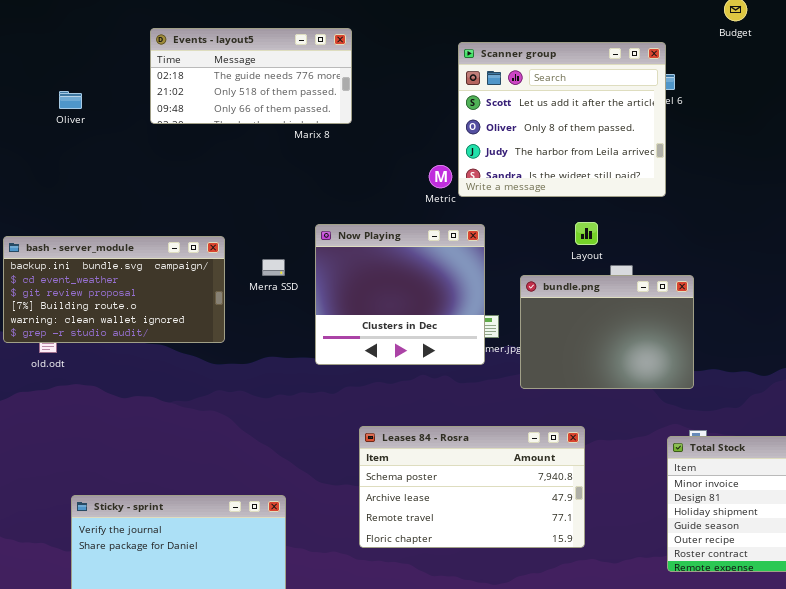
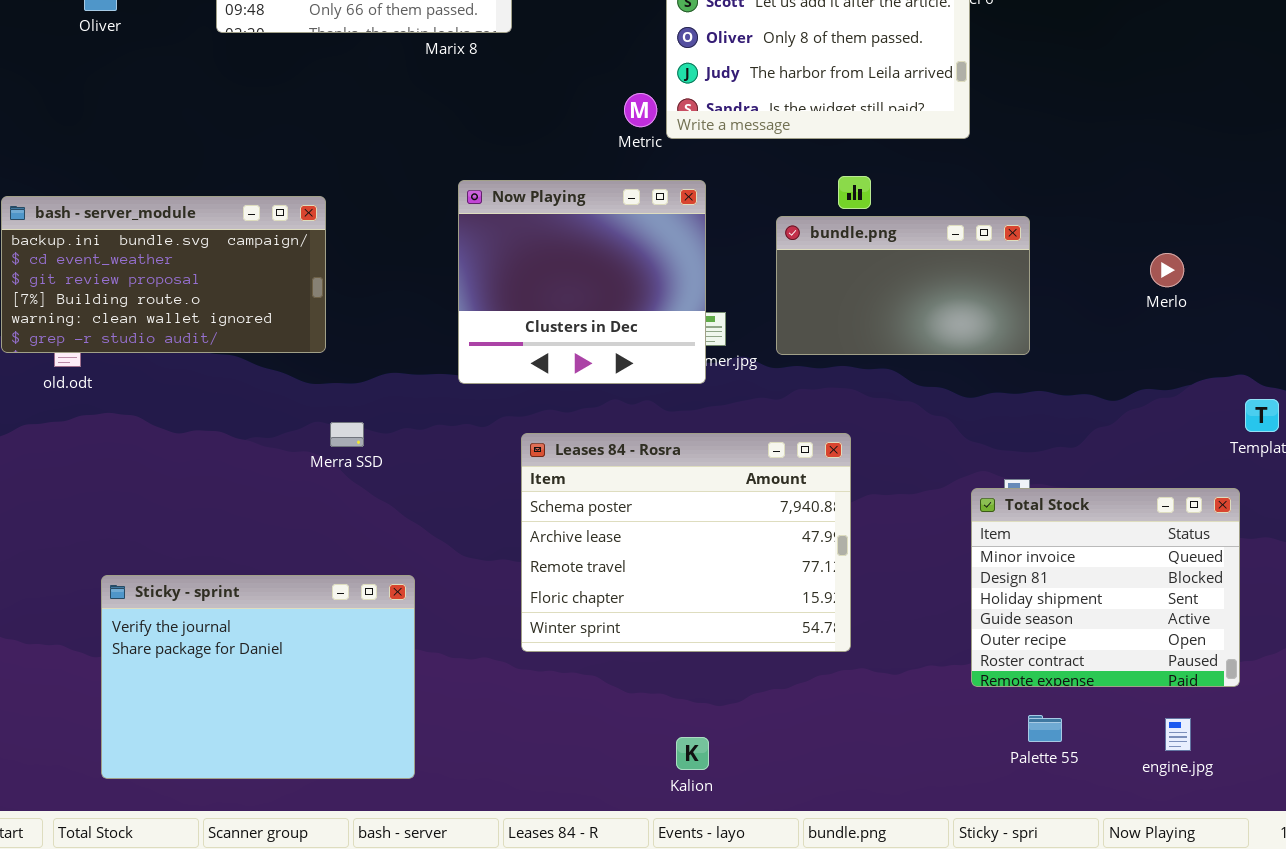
Merra SSD: [262,259,285,276] -> [330,422,364,447], moved
bundle.png: [520,275,694,389] -> [776,216,1030,355], moved, resized
Leases 84 - Rosra: [359,426,585,548] -> [521,433,851,652], resized

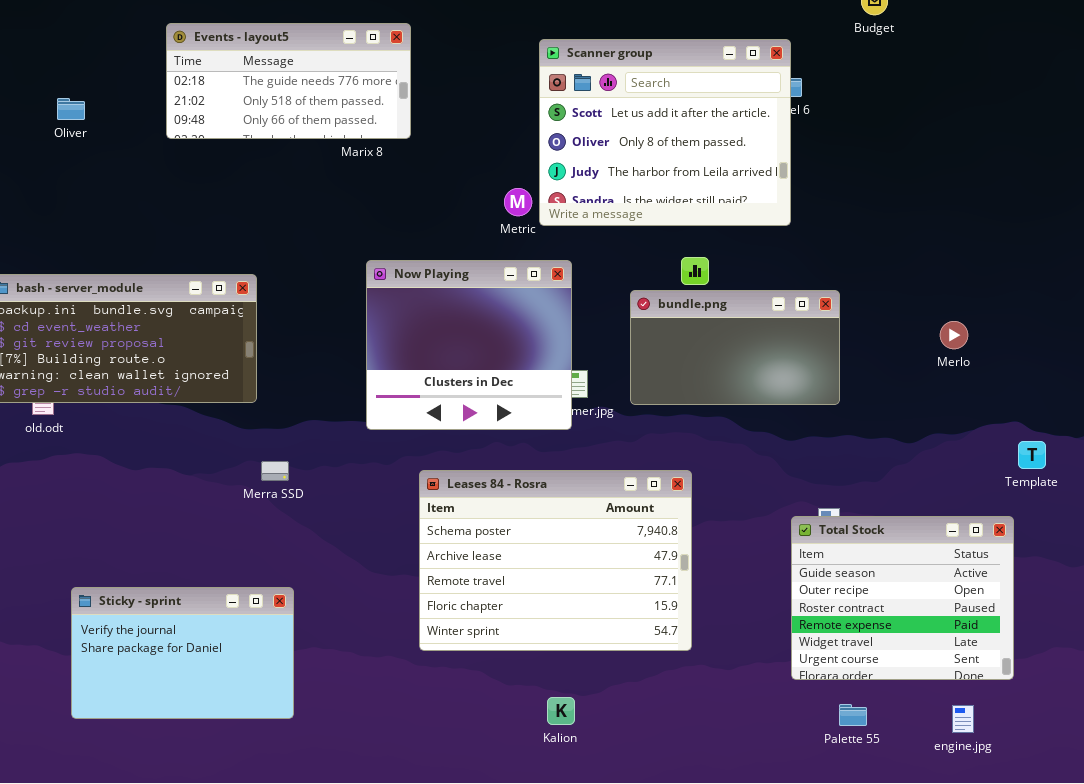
Total Stock: [971,488,1240,687] -> [791,516,1014,680], scrolled down 3 rows
Sticky - sprint: [101,575,415,779] -> [71,587,294,719], resized
Kalion: [676,737,709,770] -> [547,697,575,725], moved

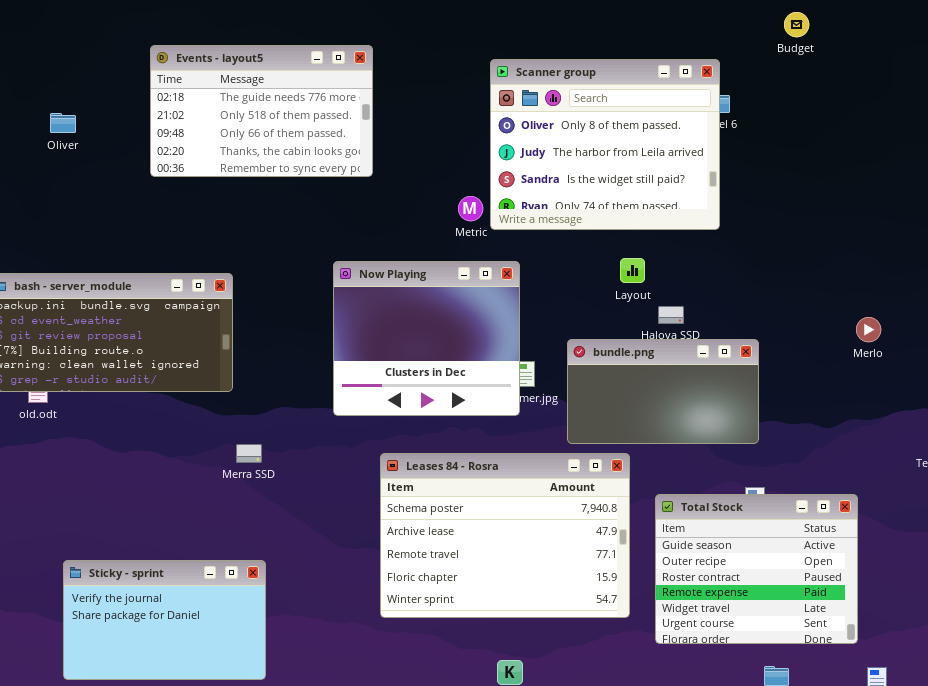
Events - layout5: [166,23,411,139] -> [150,45,373,177], resized
Scanner group: [539,39,791,226] -> [490,59,720,230], scrolled down 1 row
bundle.png: [630,290,840,405] -> [567,339,759,444], moved
Total Stock: [791,516,1014,680] -> [655,494,858,644], moved

